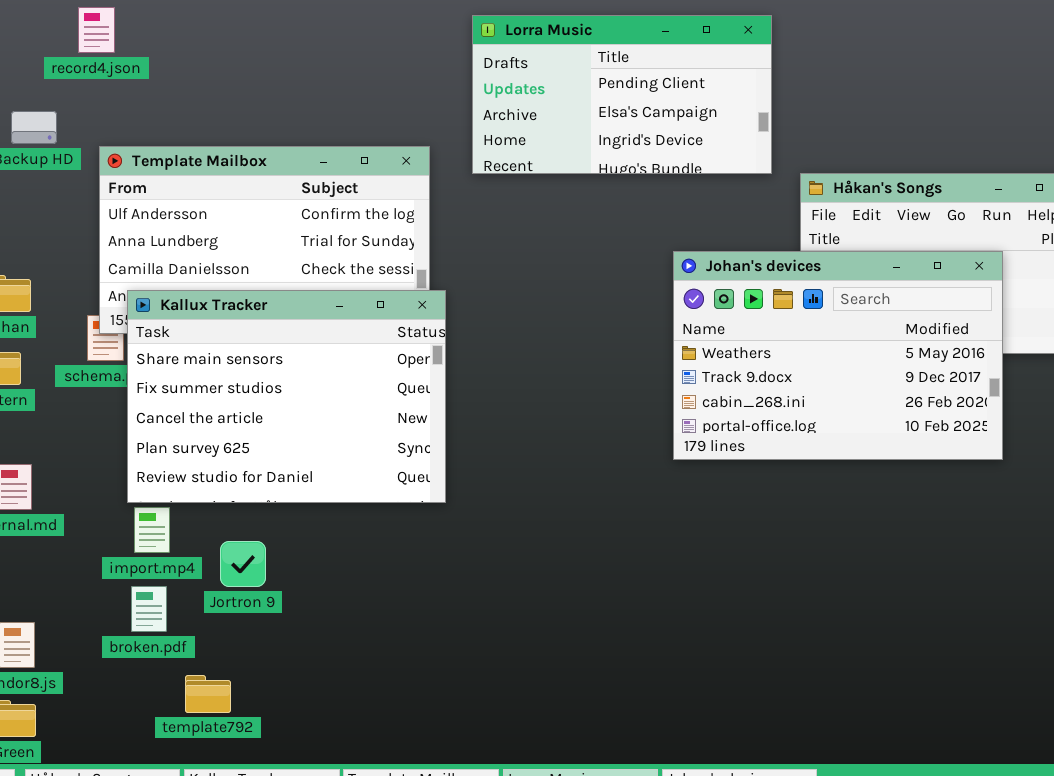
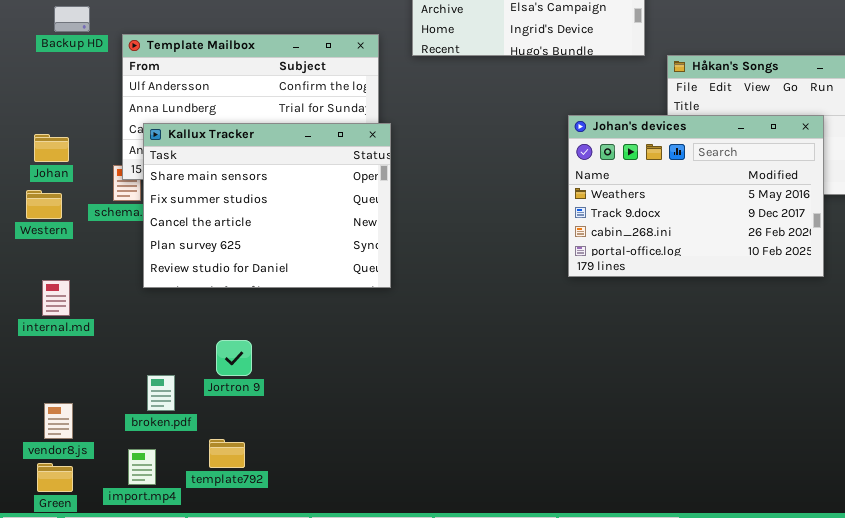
Kallux Tracker: [127,290,446,503] -> [143,123,391,288], moved
import.mp4: [134,507,170,553] -> [128,449,156,485], moved
template792: [185,675,231,713] -> [209,439,245,468], moved

